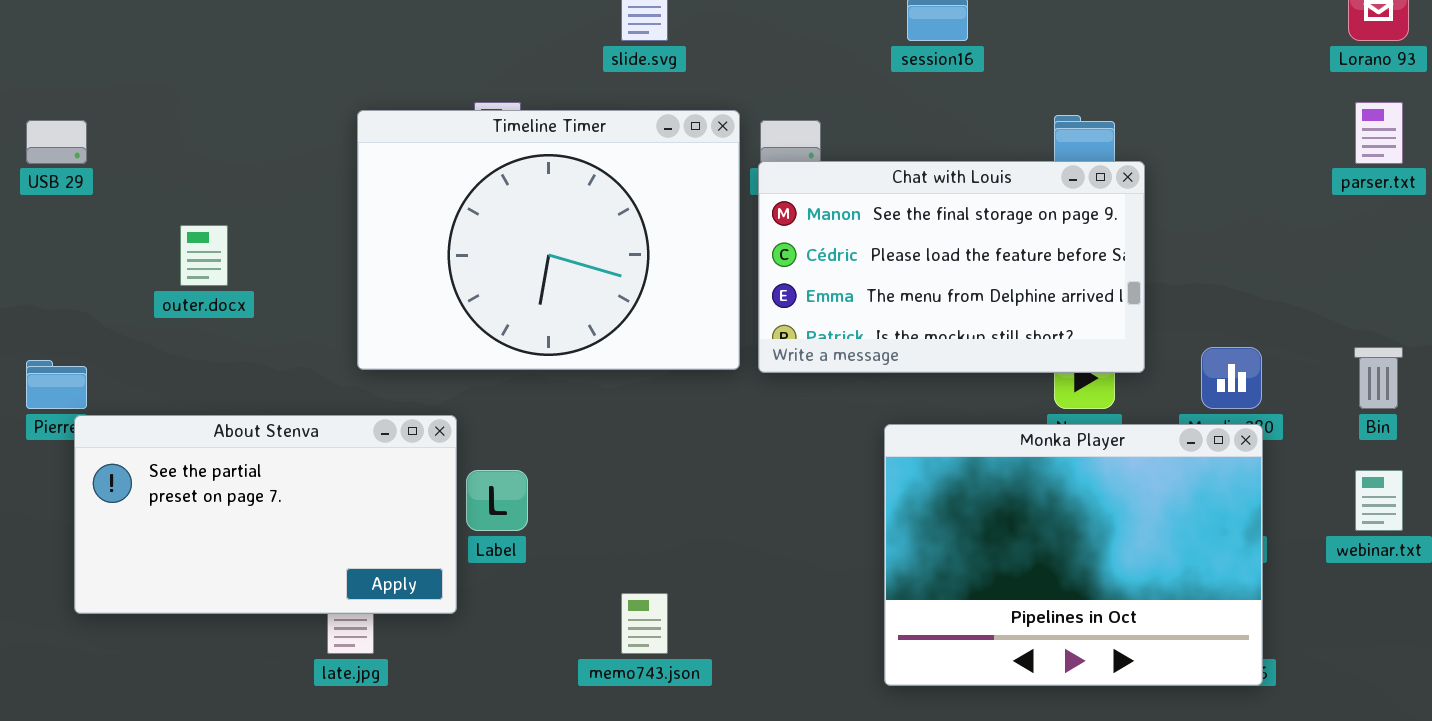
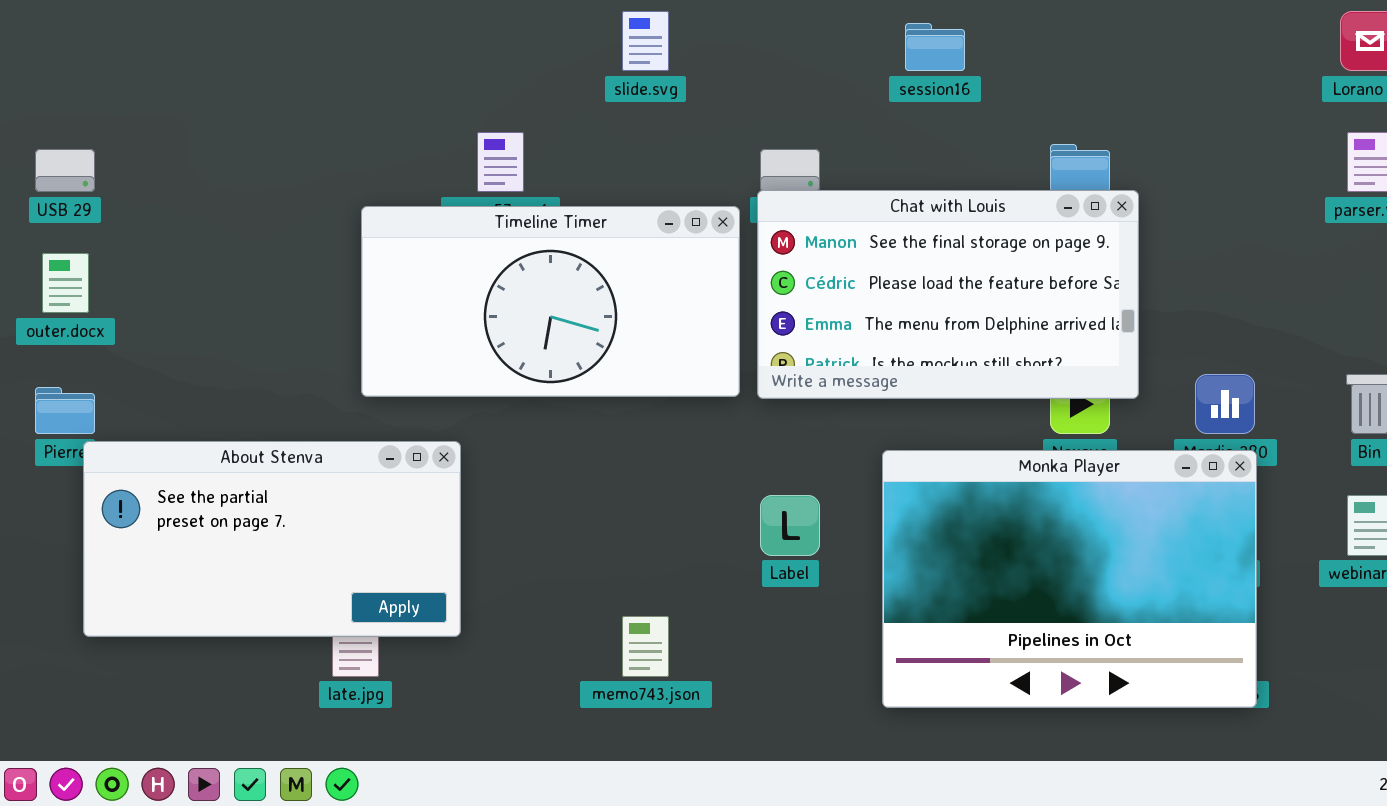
Timeline Timer: [357,110,740,370] -> [361,206,740,397], resized
outer.docx: [180,225,228,286] -> [42,253,89,313], moved
Label: [466,470,528,531] -> [760,495,820,556], moved

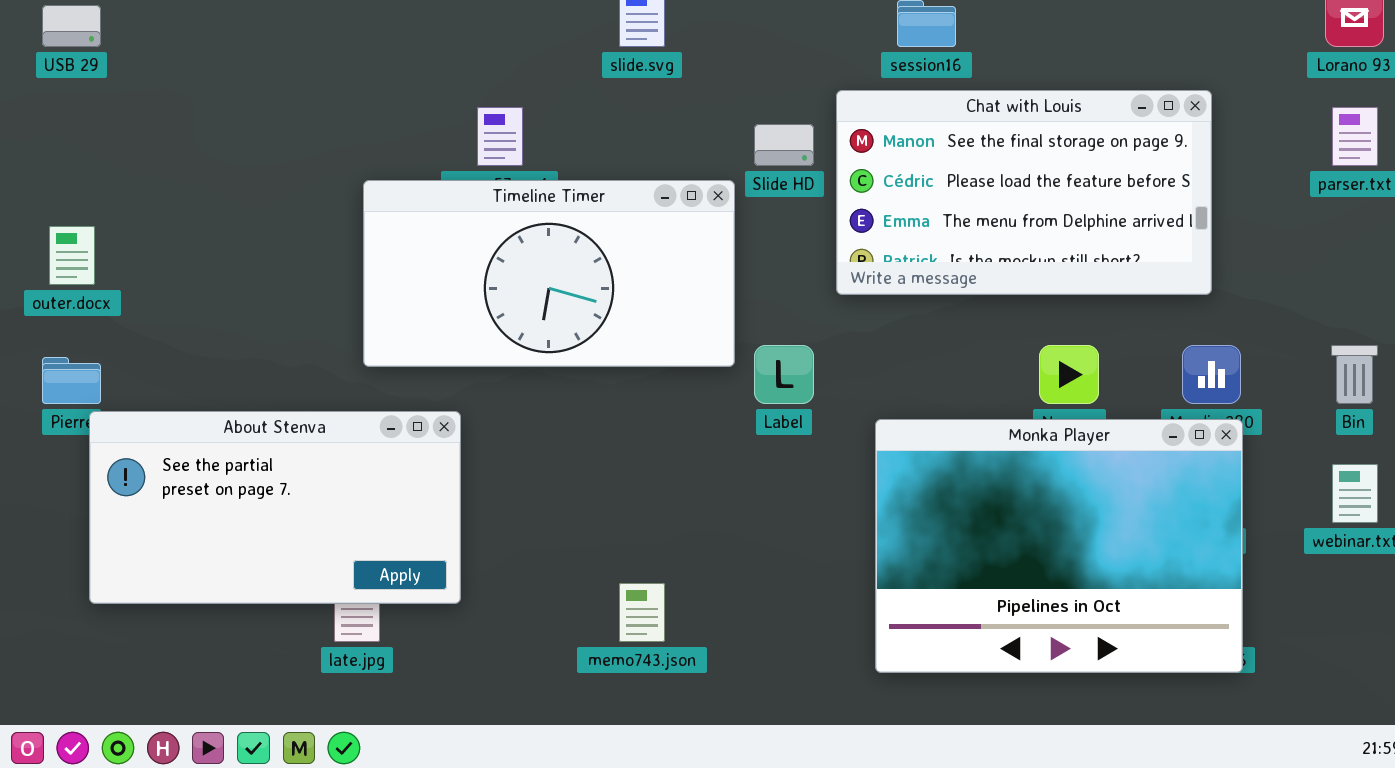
USB 29: [35,149,95,192] -> [42,5,101,47], moved
Chat with Louis: [757,190,1139,399] -> [836,90,1212,295], moved
Label: [760,495,820,556] -> [754,345,814,404], moved

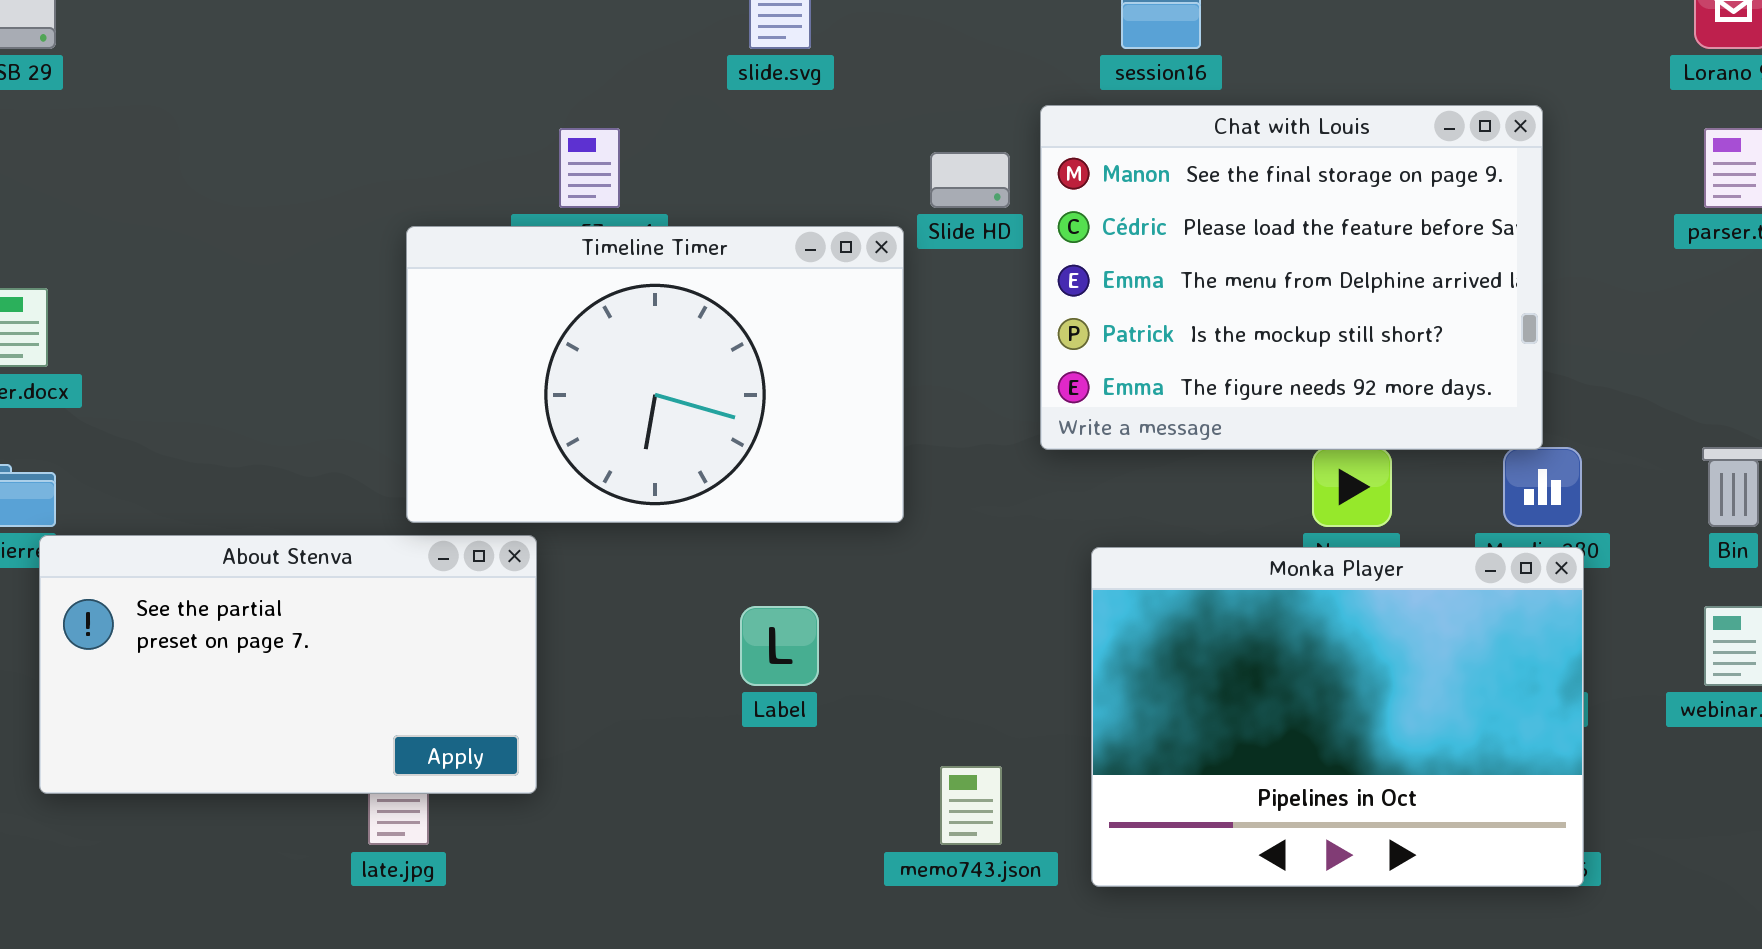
Chat with Louis: [836,90,1212,295] -> [1040,105,1543,450], resized
Timeline Timer: [363,180,735,367] -> [406,226,904,523], resized
Label: [754,345,814,404] -> [740,606,819,686], moved
memo743.json: [619,583,665,642] -> [940,766,1002,845], moved

